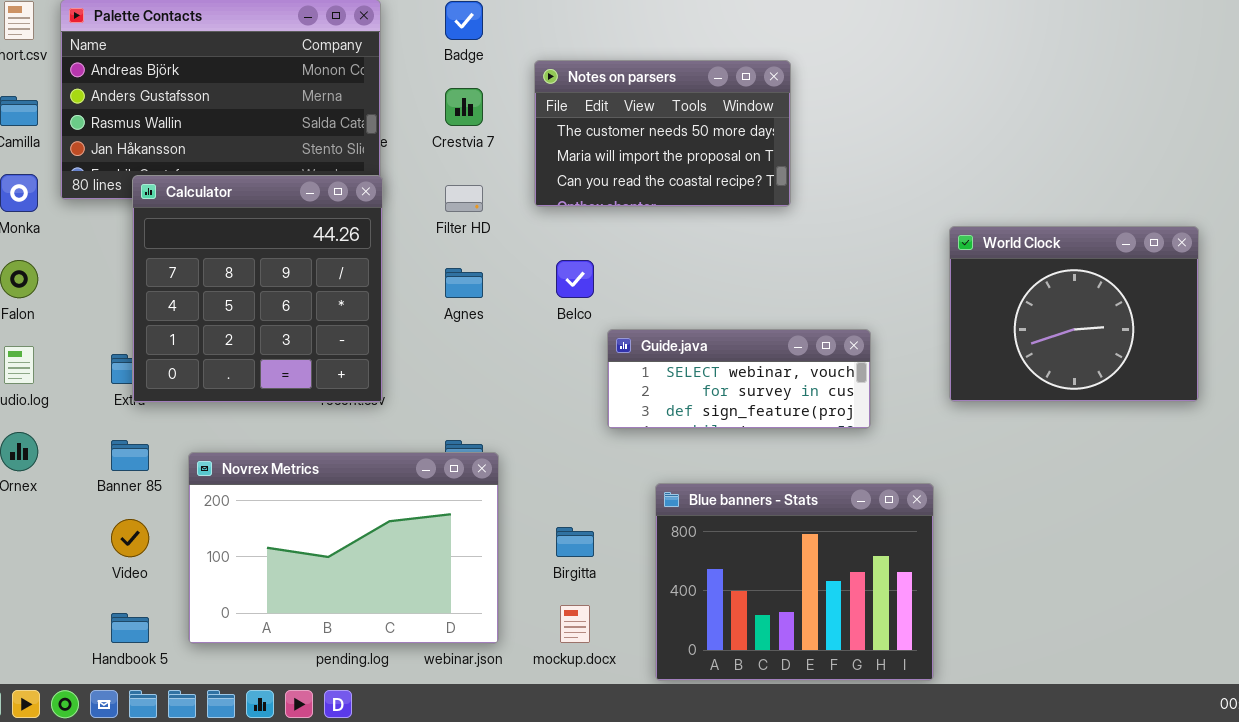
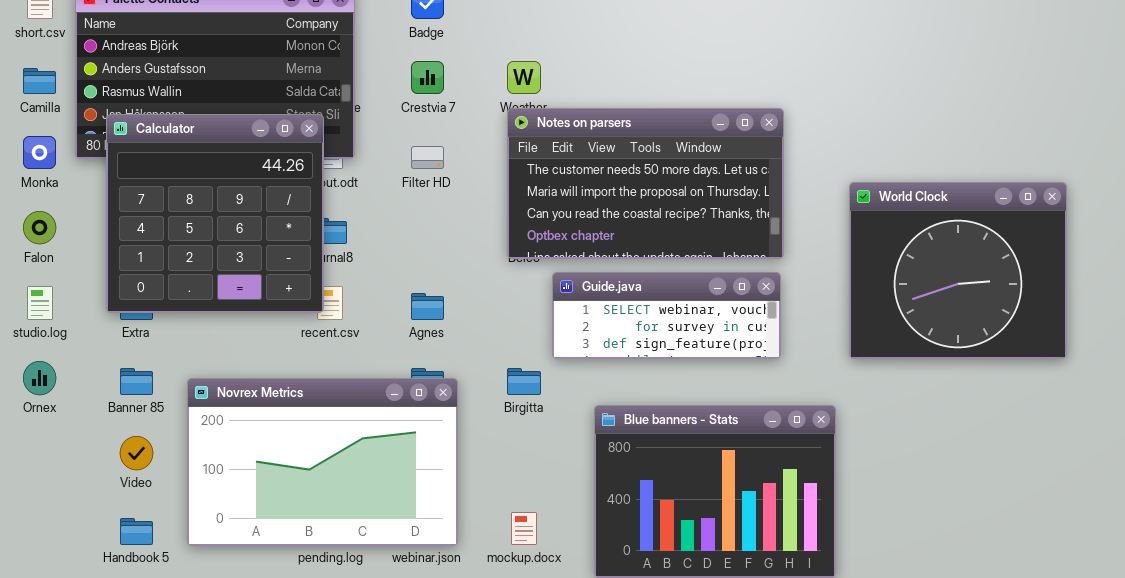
Notes on parsers: [534,60,791,207] -> [507,108,784,259], moved, resized
Calculator: [132,175,383,403] -> [106,114,324,313], moved
World Clock: [949,226,1199,402] -> [849,182,1067,359], resized
Agnes: [445,268,483,298] -> [411,293,444,320], moved
Birgitta: [556,527,594,557] -> [507,368,541,395], moved

